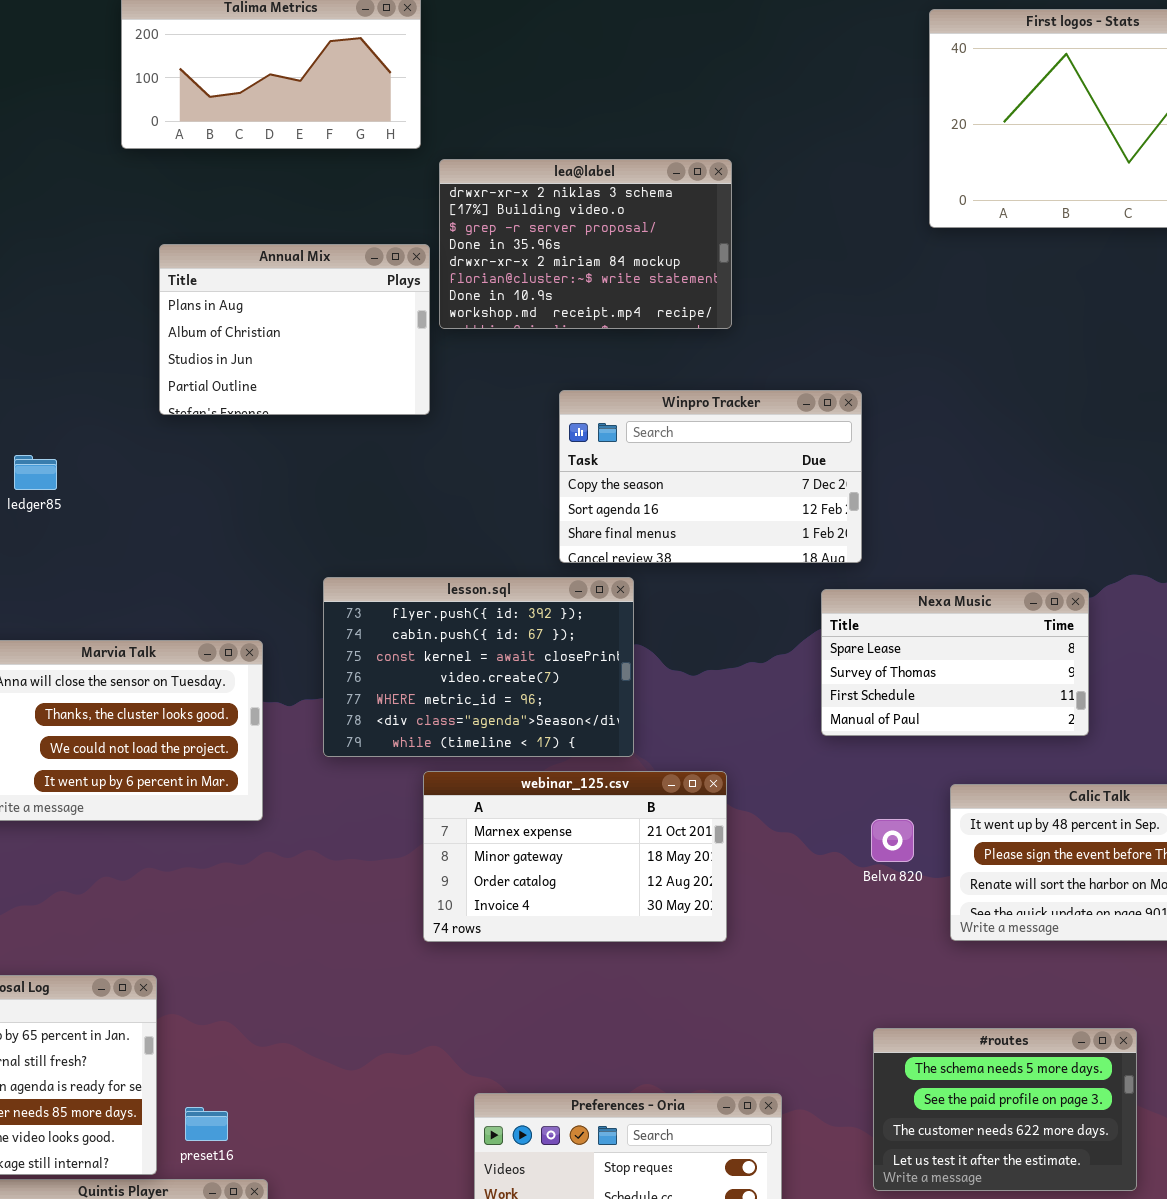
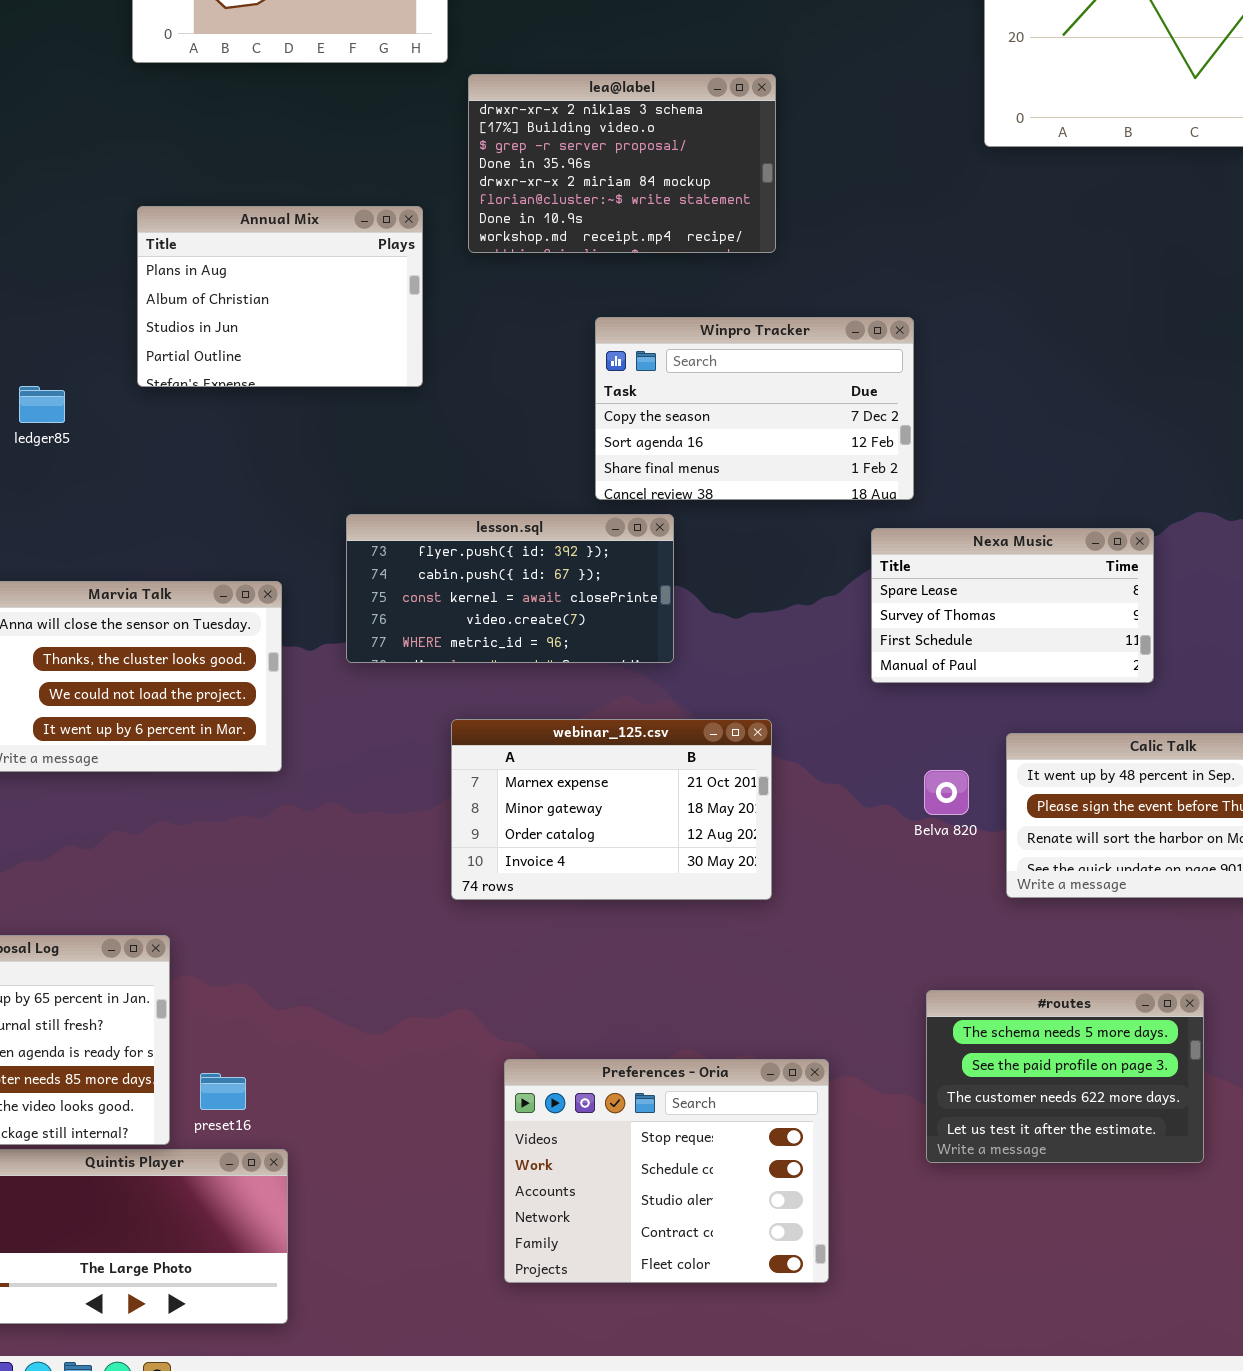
Annual Mix: [159,244,430,415] -> [137,206,423,387], moved
lesson.sql: [323,577,634,757] -> [346,514,674,663], resized

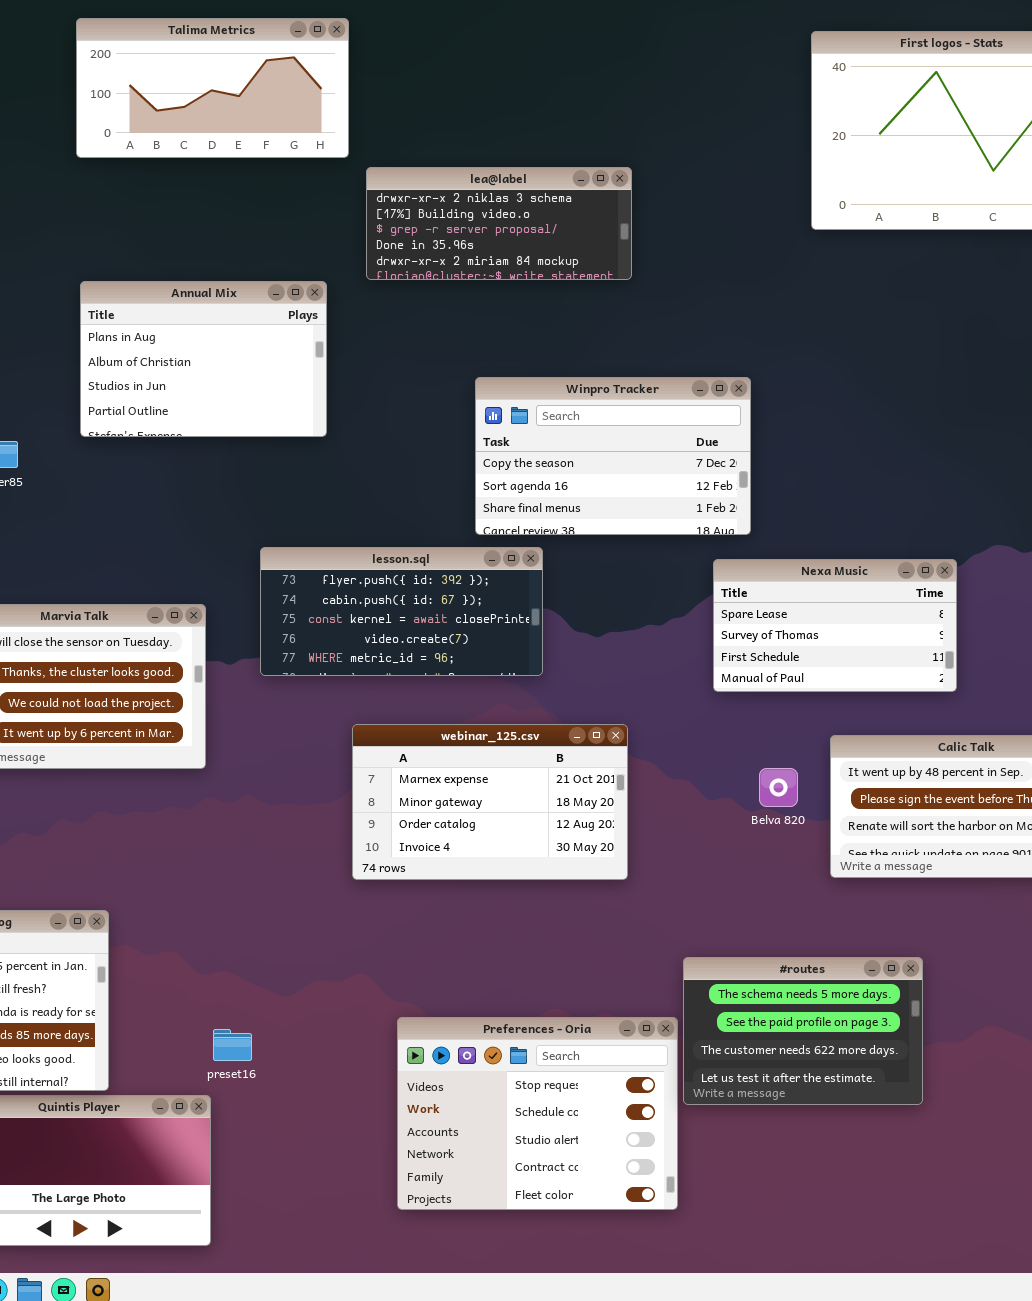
lea@label: [468,74,776,253] -> [366,167,632,280], resized
#routes: [926,990,1204,1163] -> [683,957,923,1105], moved
preset16: [200,1073,246,1110] -> [213,1029,252,1061], moved

